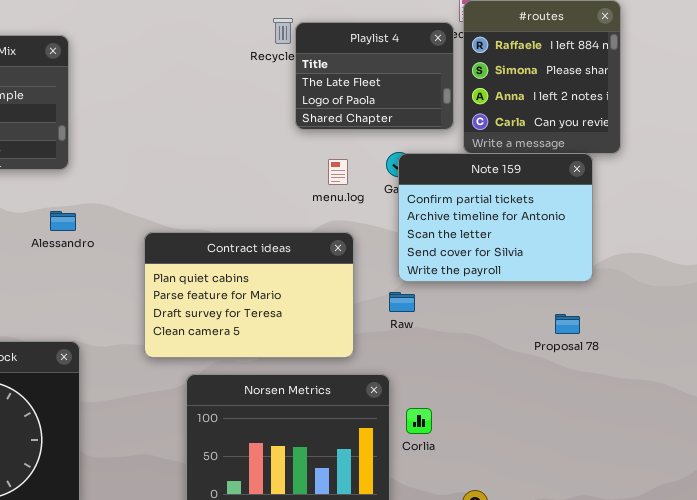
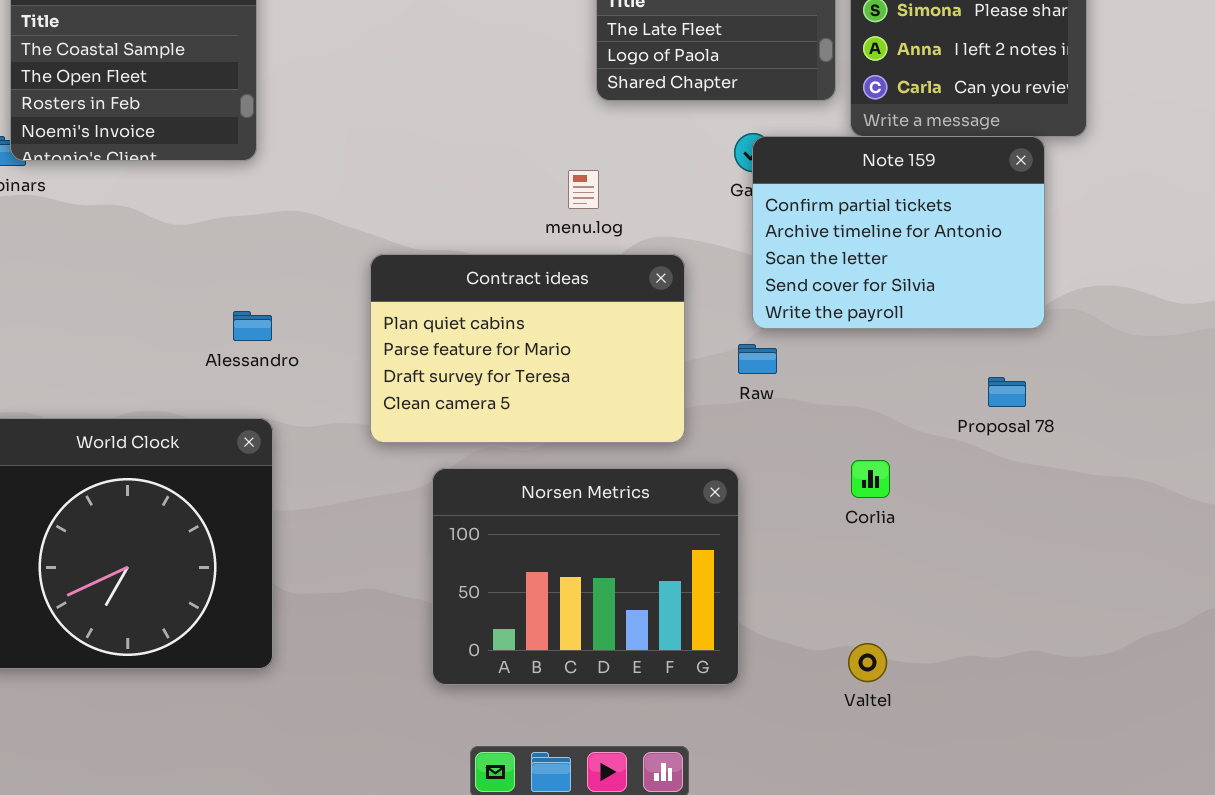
menu.log: [328,159,348,185] -> [568,170,599,209], moved
Alessandro: [50,211,76,231] -> [233,311,272,341], moved
Corlia: [406,408,432,434] -> [851,460,890,498], moved

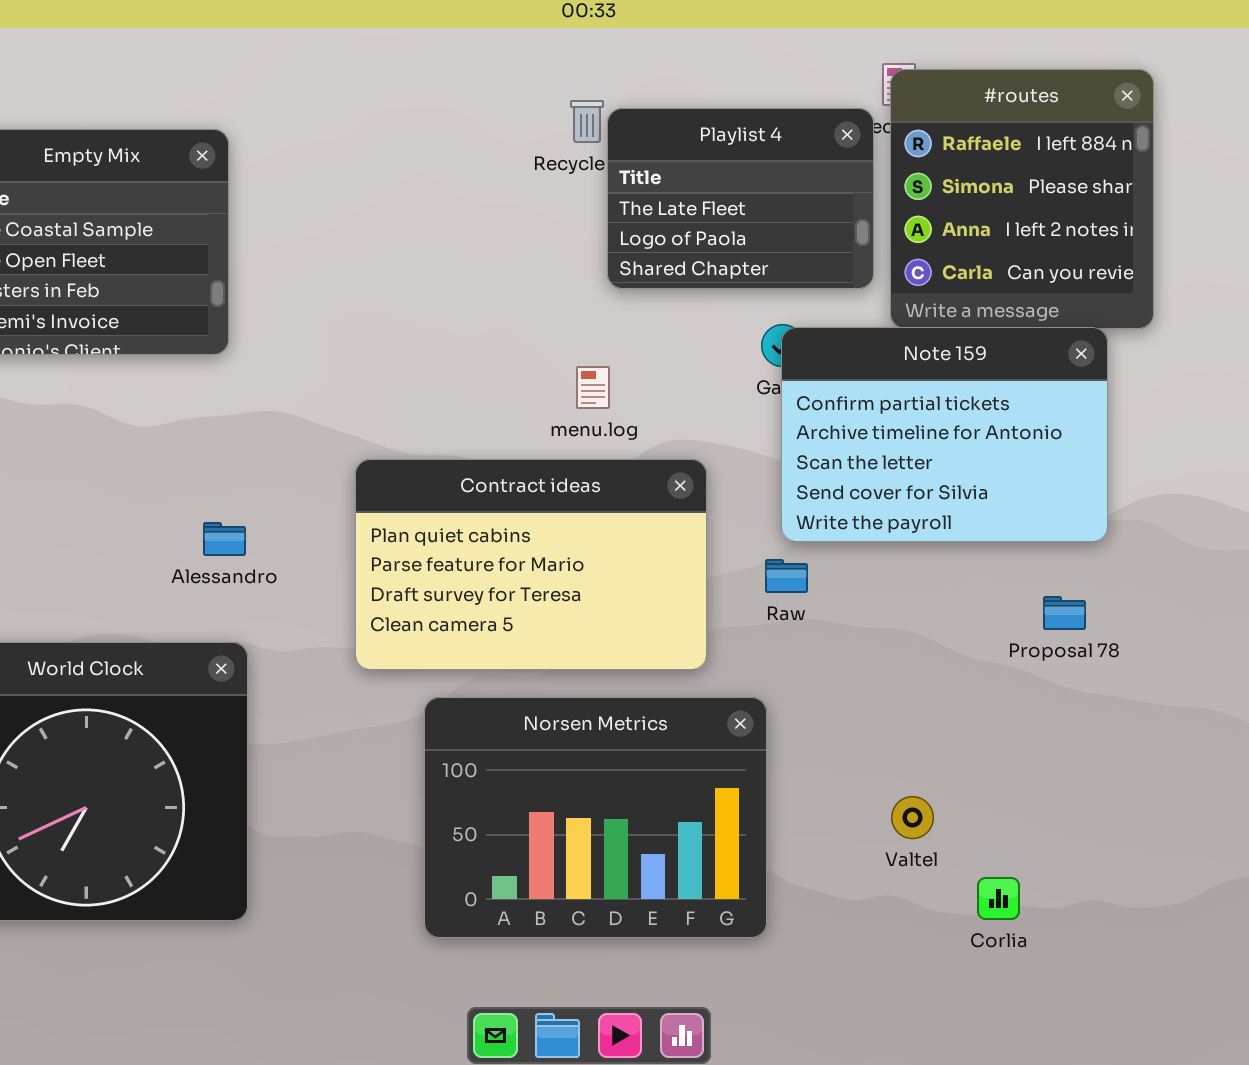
Corlia: [851,460,890,498] -> [977,877,1020,920], moved
Valtel: [848,643,887,682] -> [891,796,934,839], moved

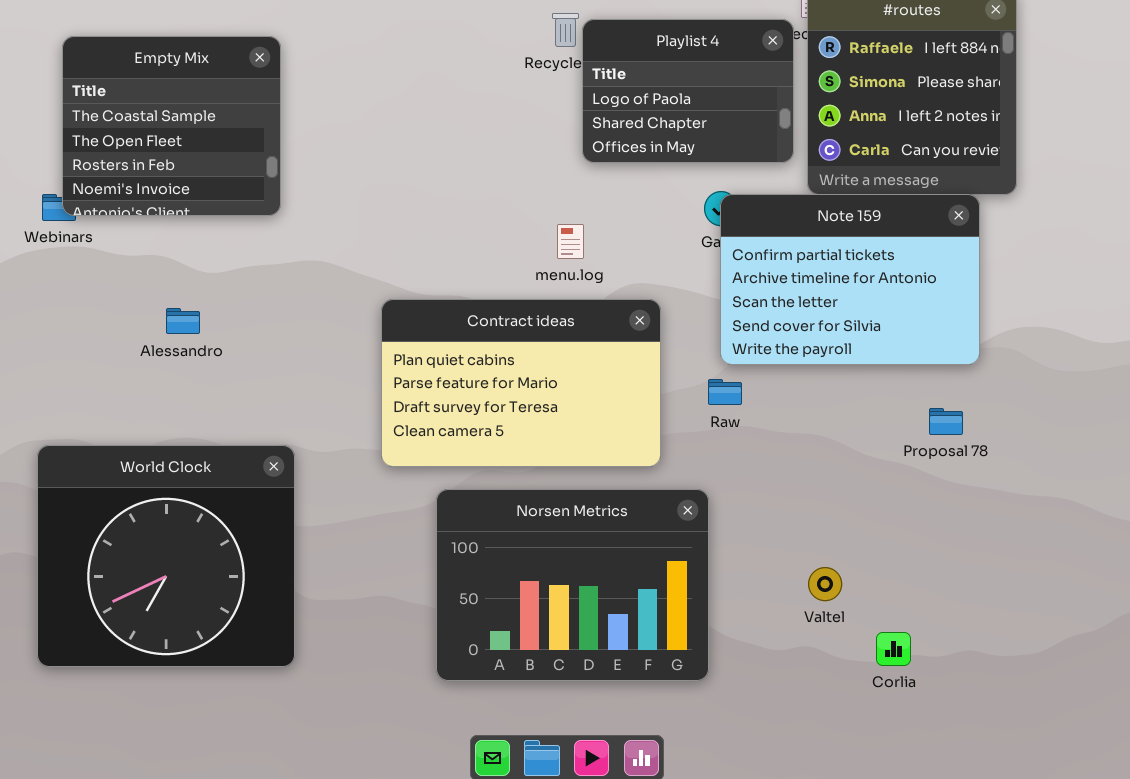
Playlist 4: [607,108,874,289] -> [582,19,794,163], scrolled down 1 row
Alessandro: [203,522,246,556] -> [166,308,200,334], moved

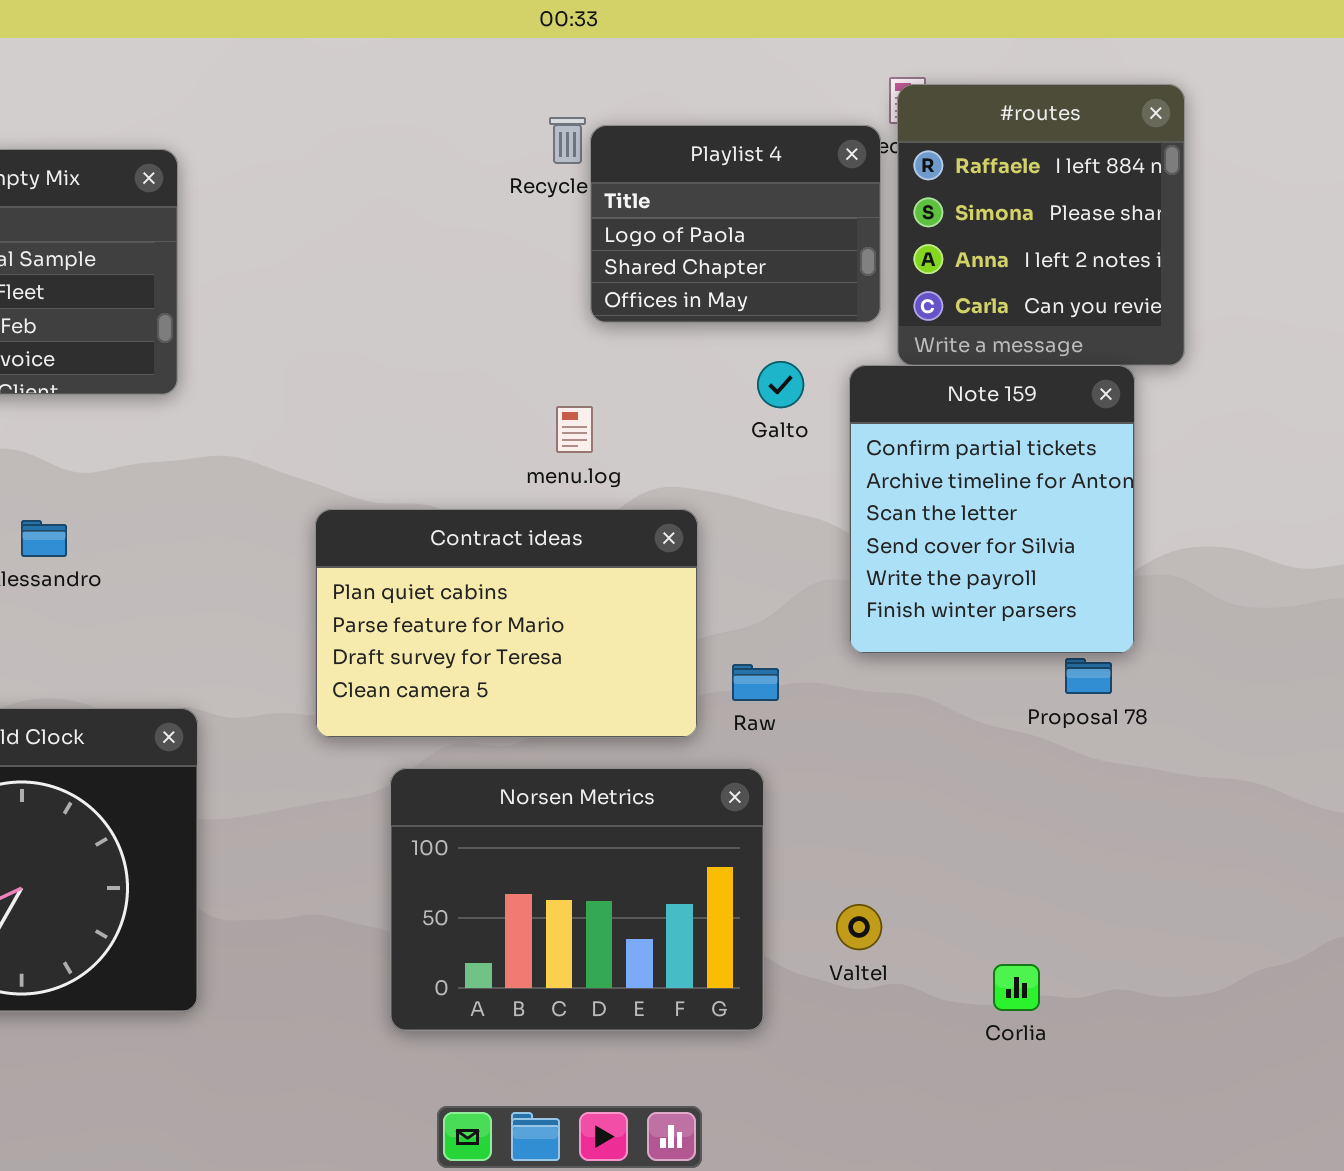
Note 159: [720,194,980,365] -> [849,365,1135,654], resized
Raw: [708,379,742,405] -> [732,664,779,701], moved
Valtel: [808,567,842,601] -> [836,904,882,950], moved

